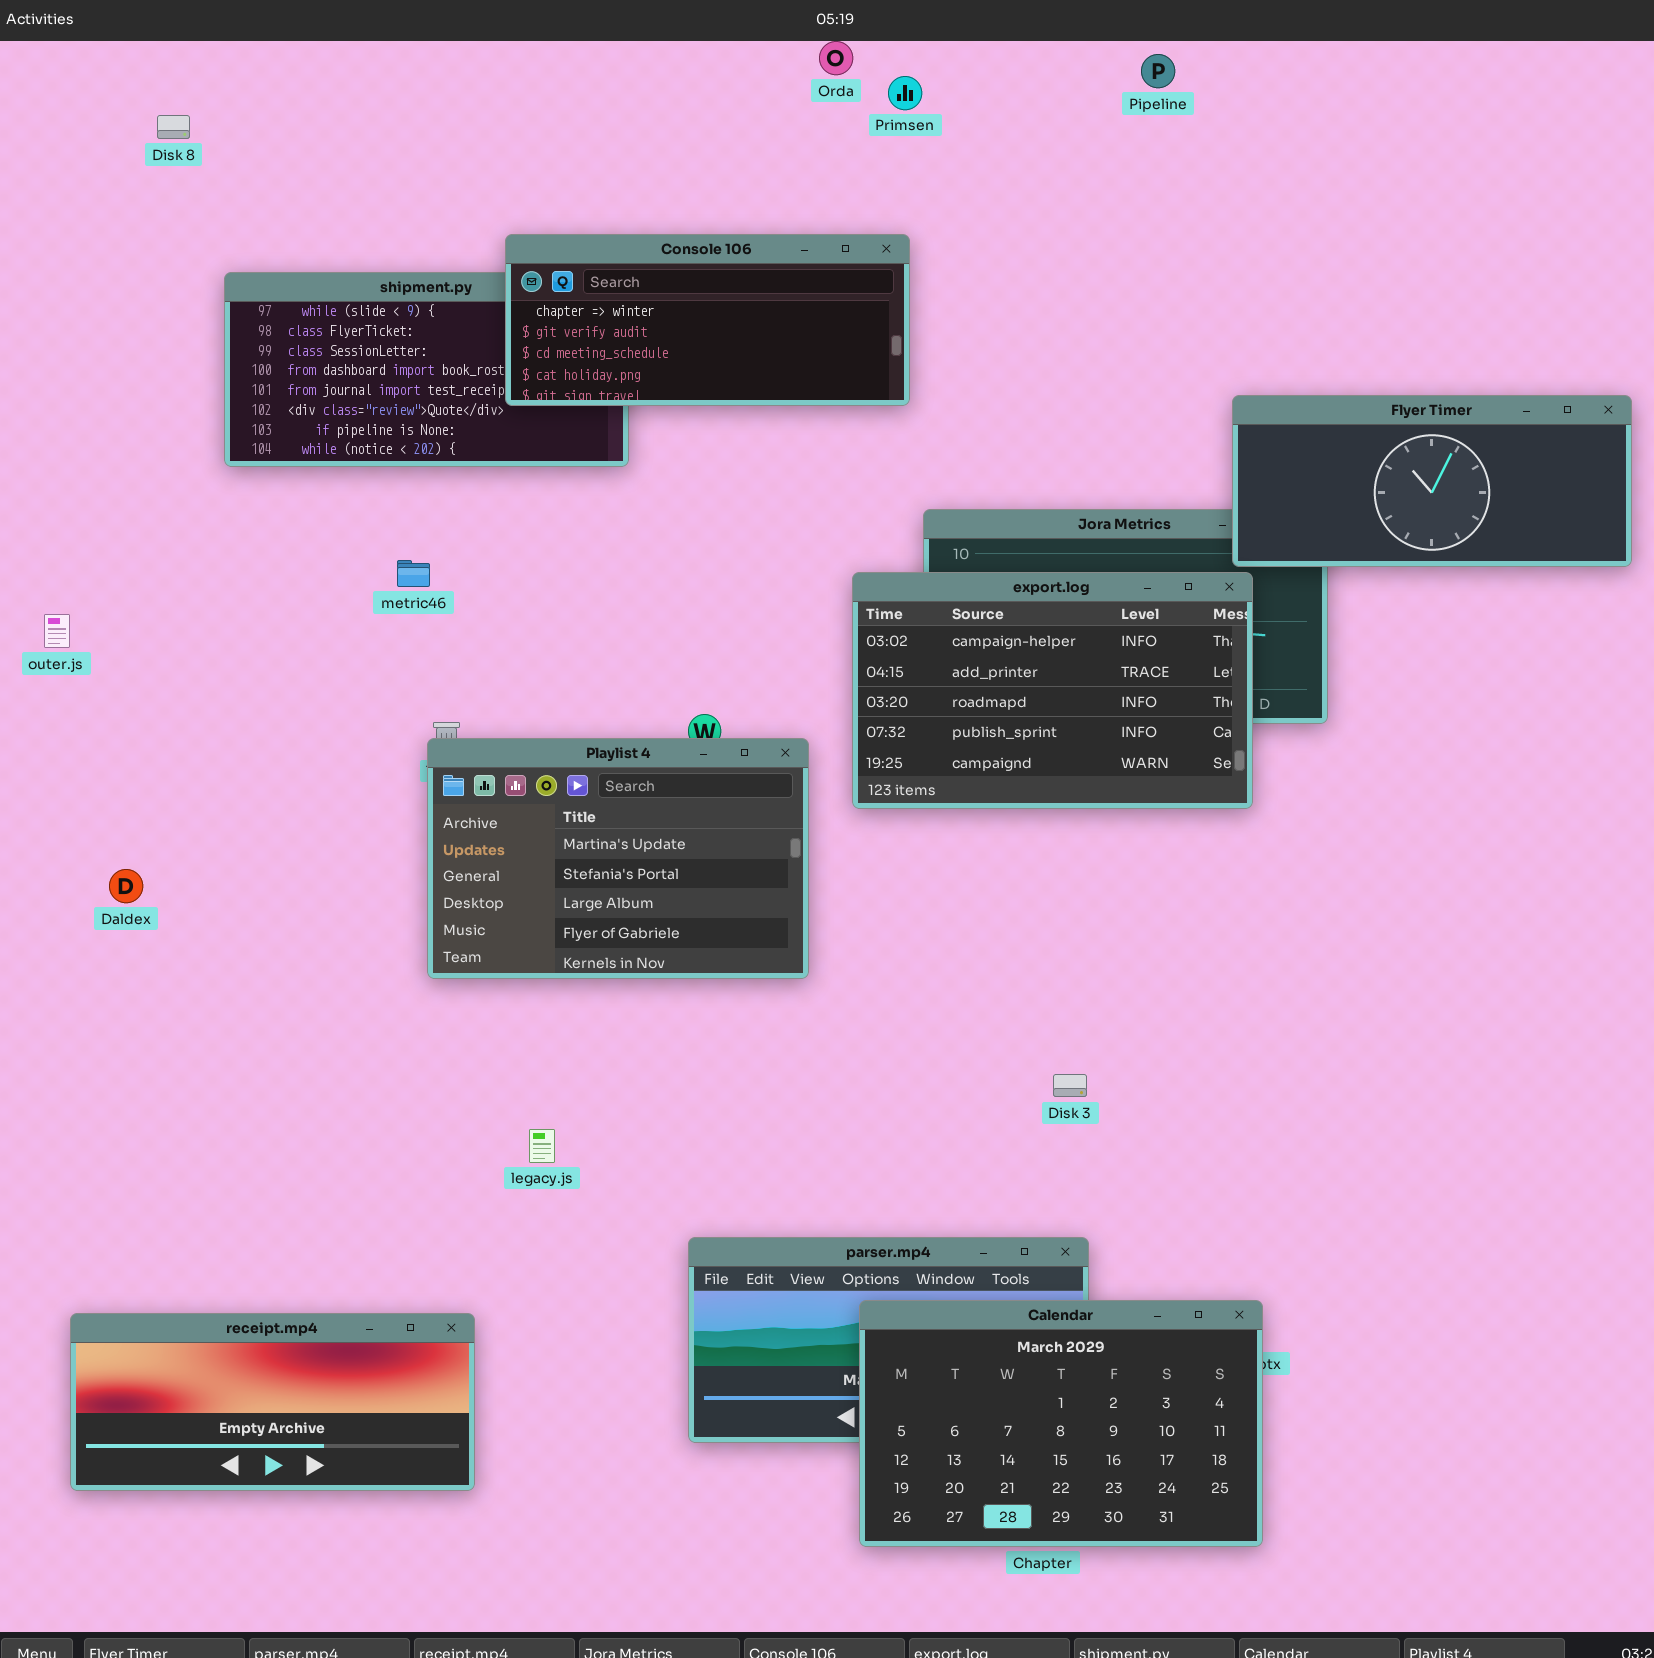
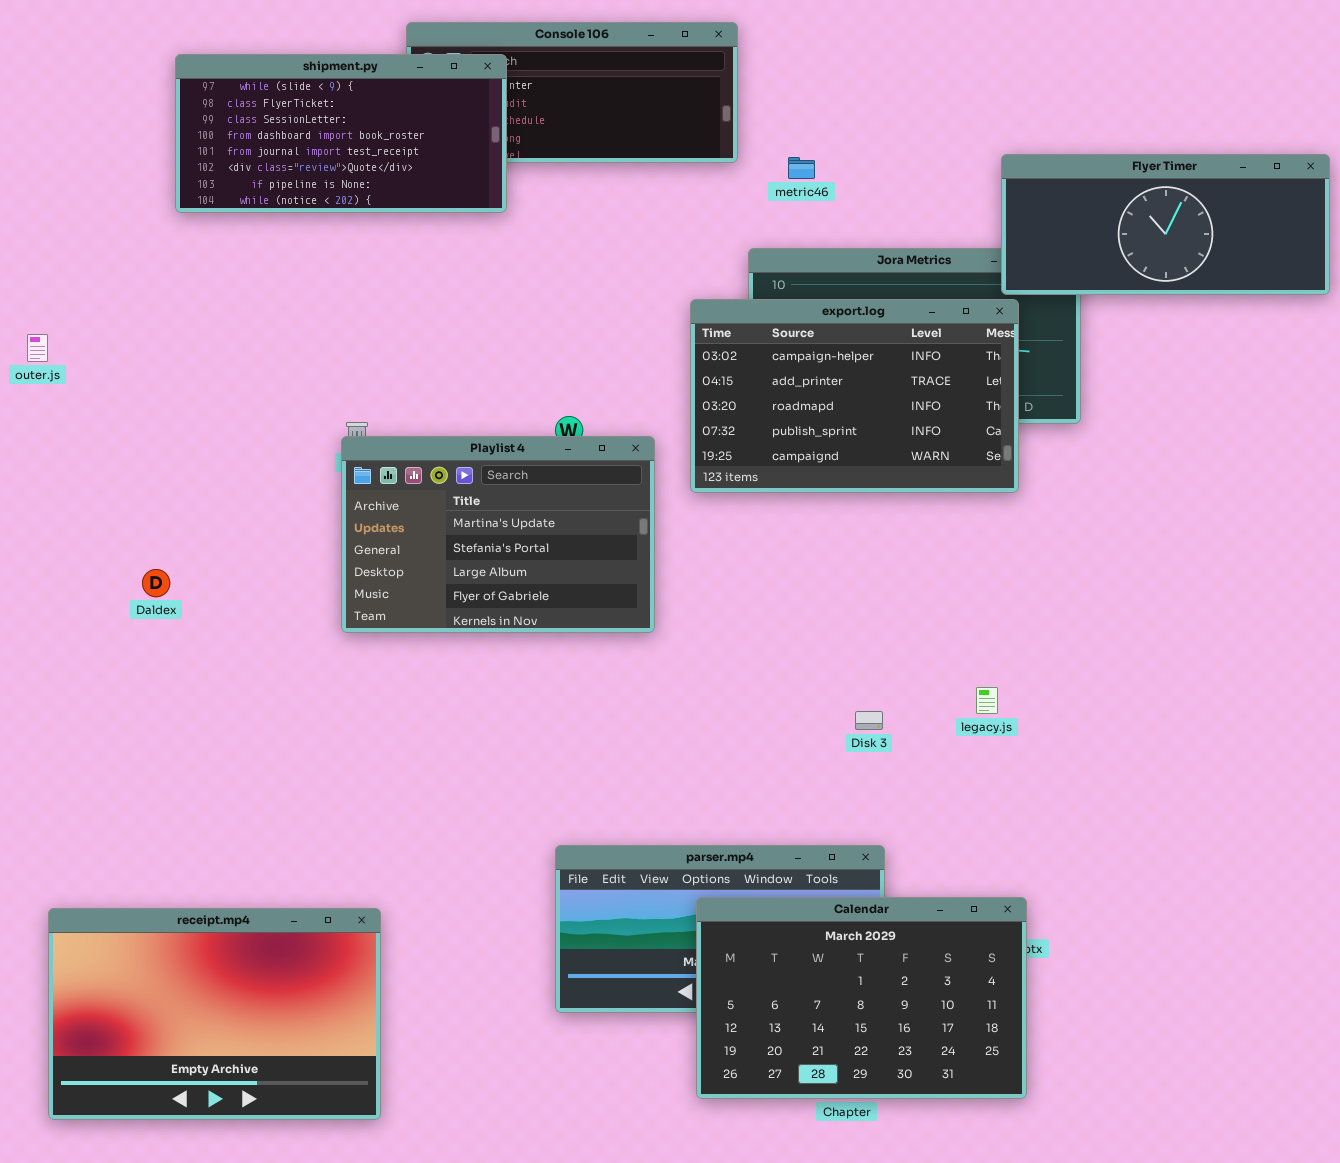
shipment.py: [224,272,629,467] -> [175,54,507,213], raised
metric46: [397,560,430,587] -> [788,157,815,179], moved
Daldex: [109,869,143,903] -> [142,569,170,597], moved
legacy.js: [529,1129,555,1163] -> [976,687,998,714], moved
receipt.mp4: [70,1313,475,1491] -> [48,908,381,1120], resized

